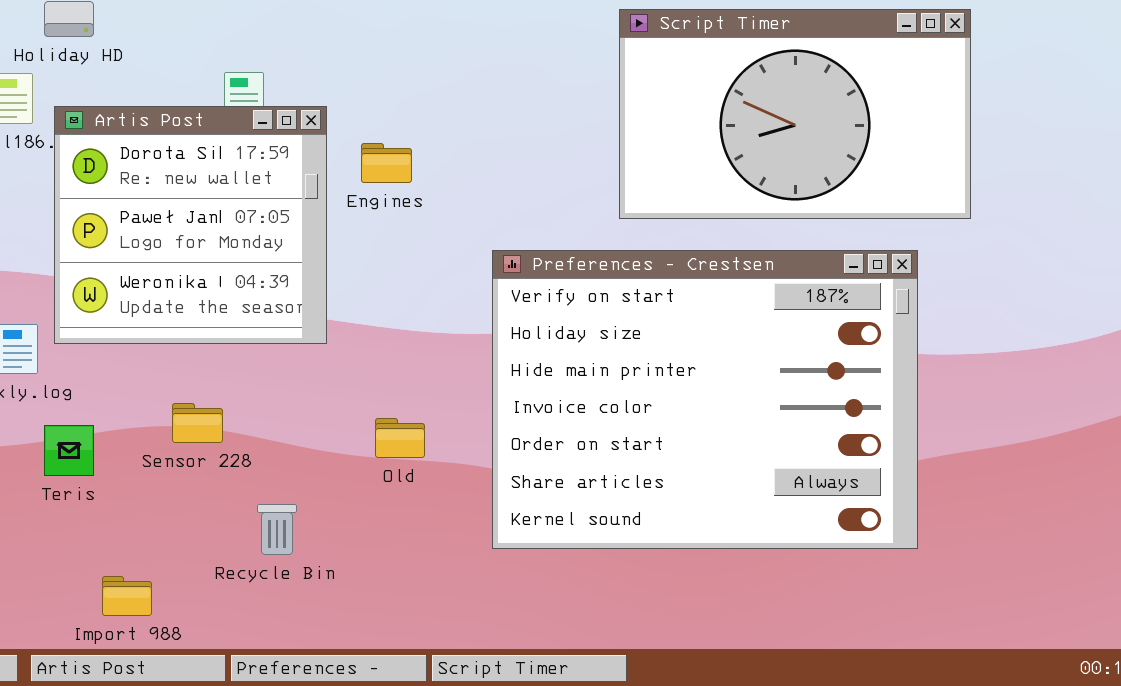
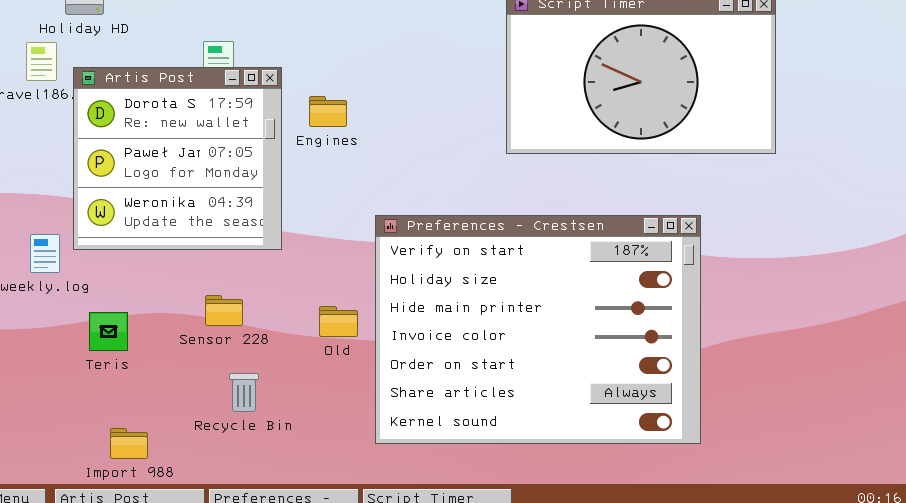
Preferences - Crestsen: [492,250,918,549] -> [375,215,701,444], moved
Sensor 228: [172,403,223,443] -> [205,295,243,326], moved
Teris: [44,425,94,476] -> [89,312,128,351], moved

